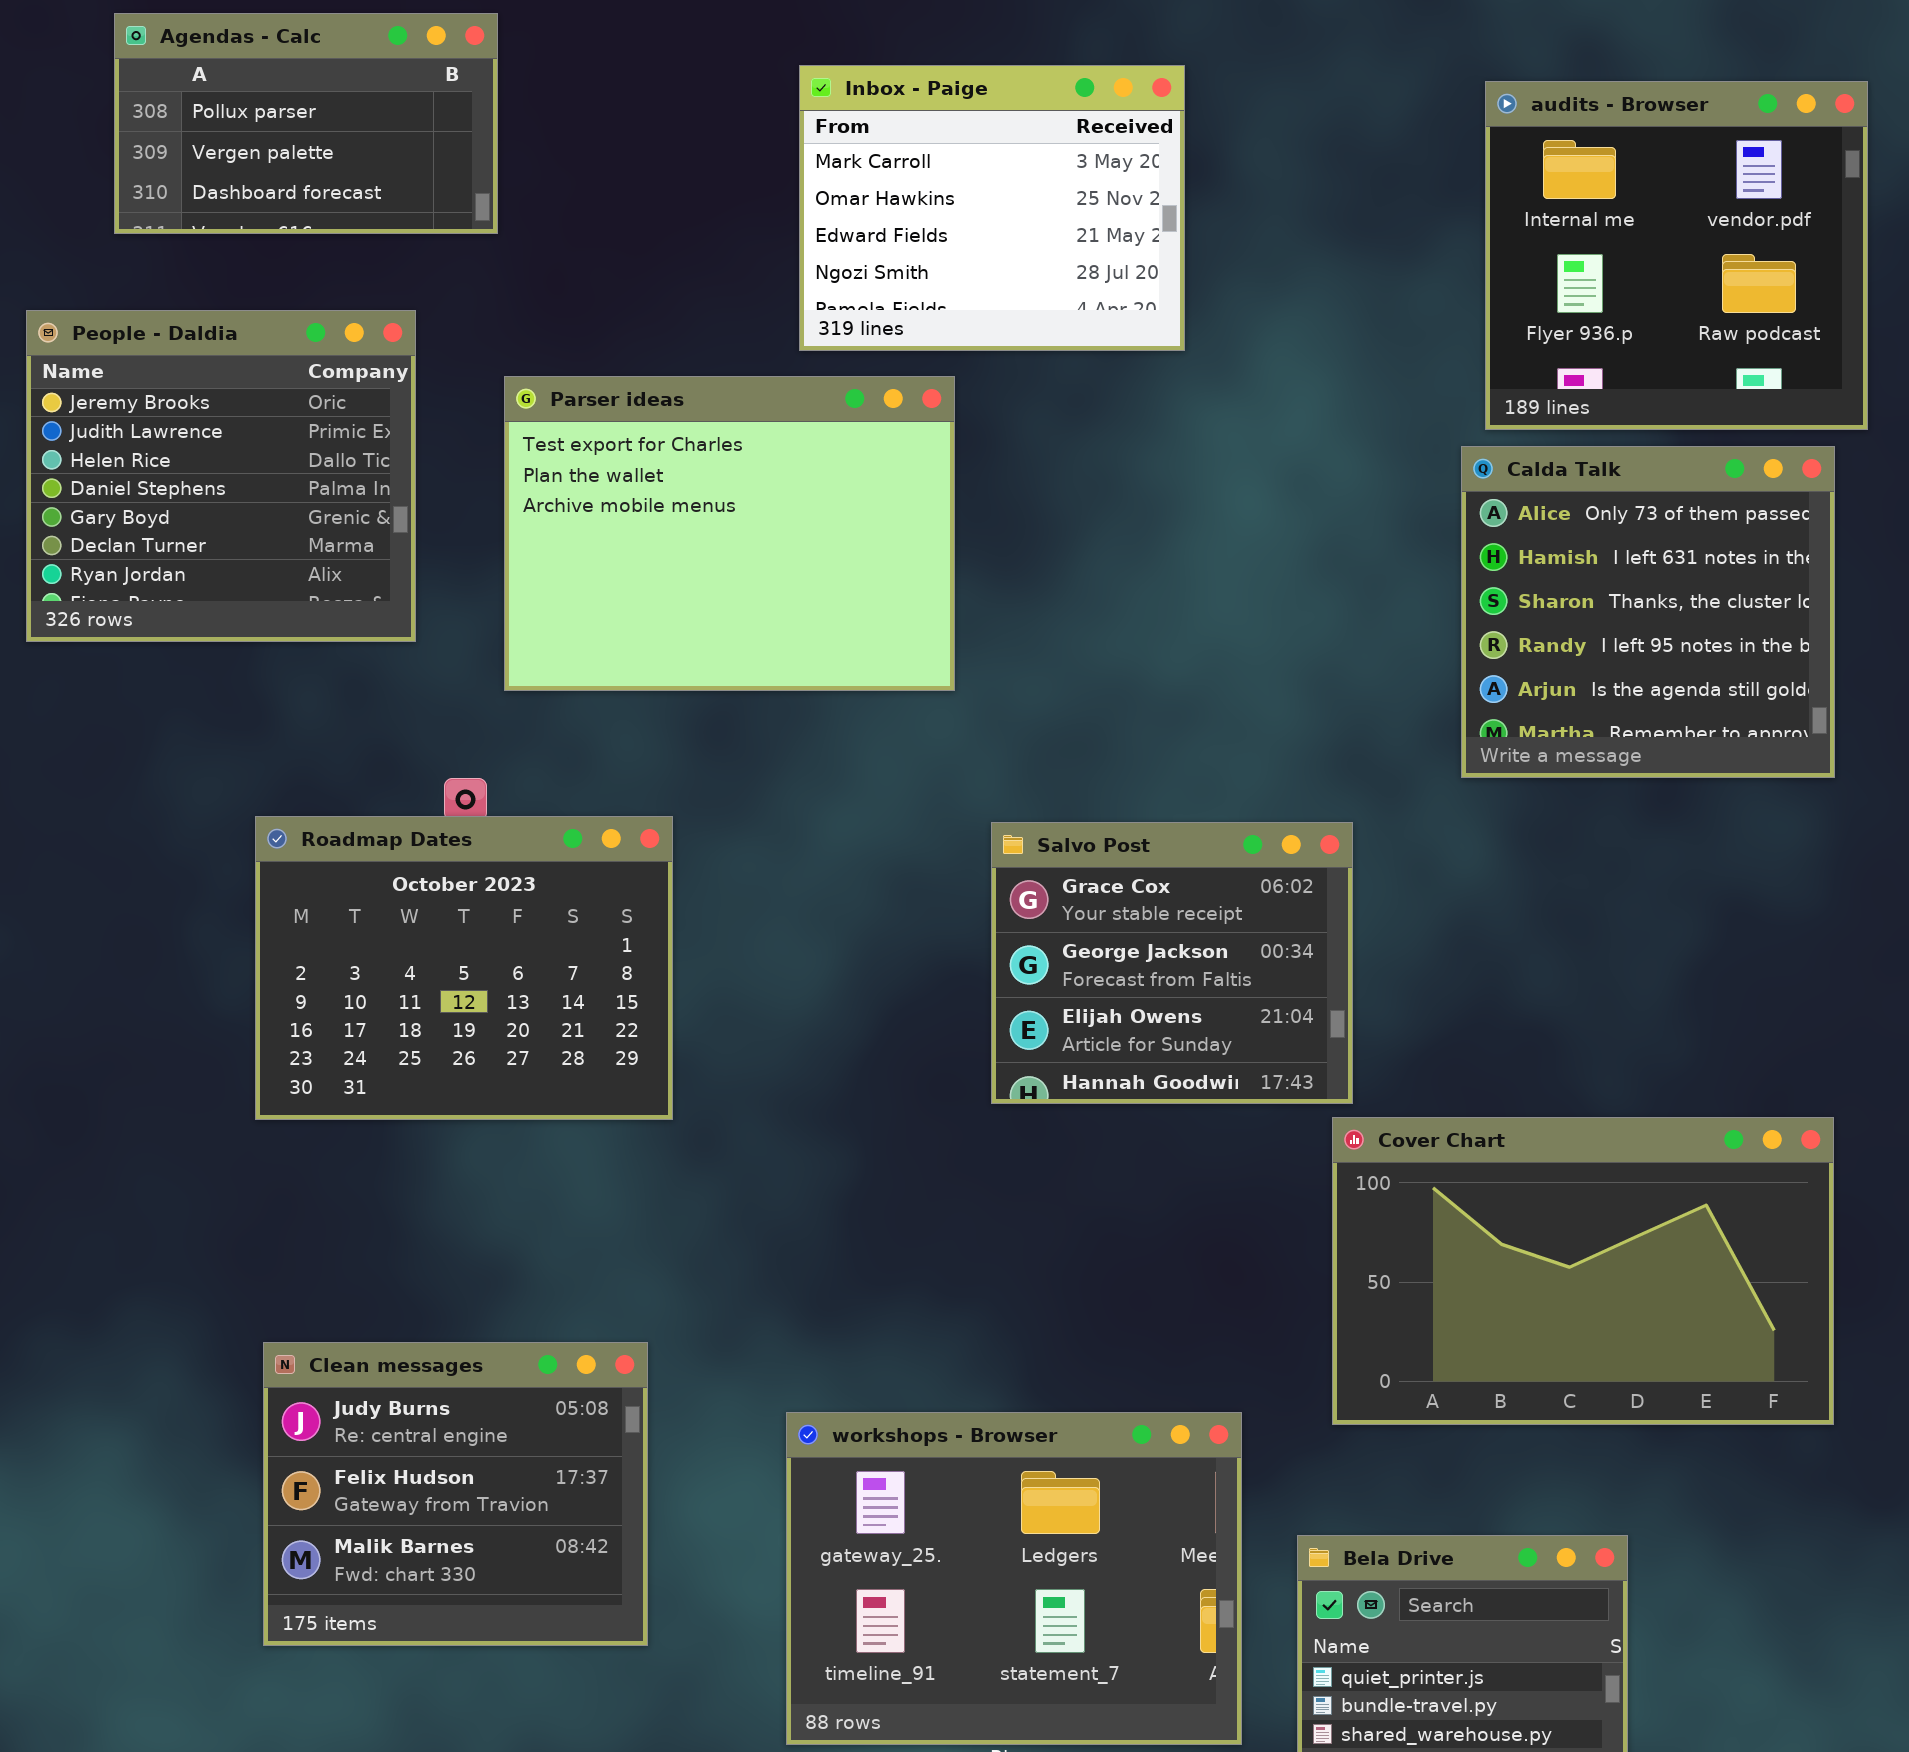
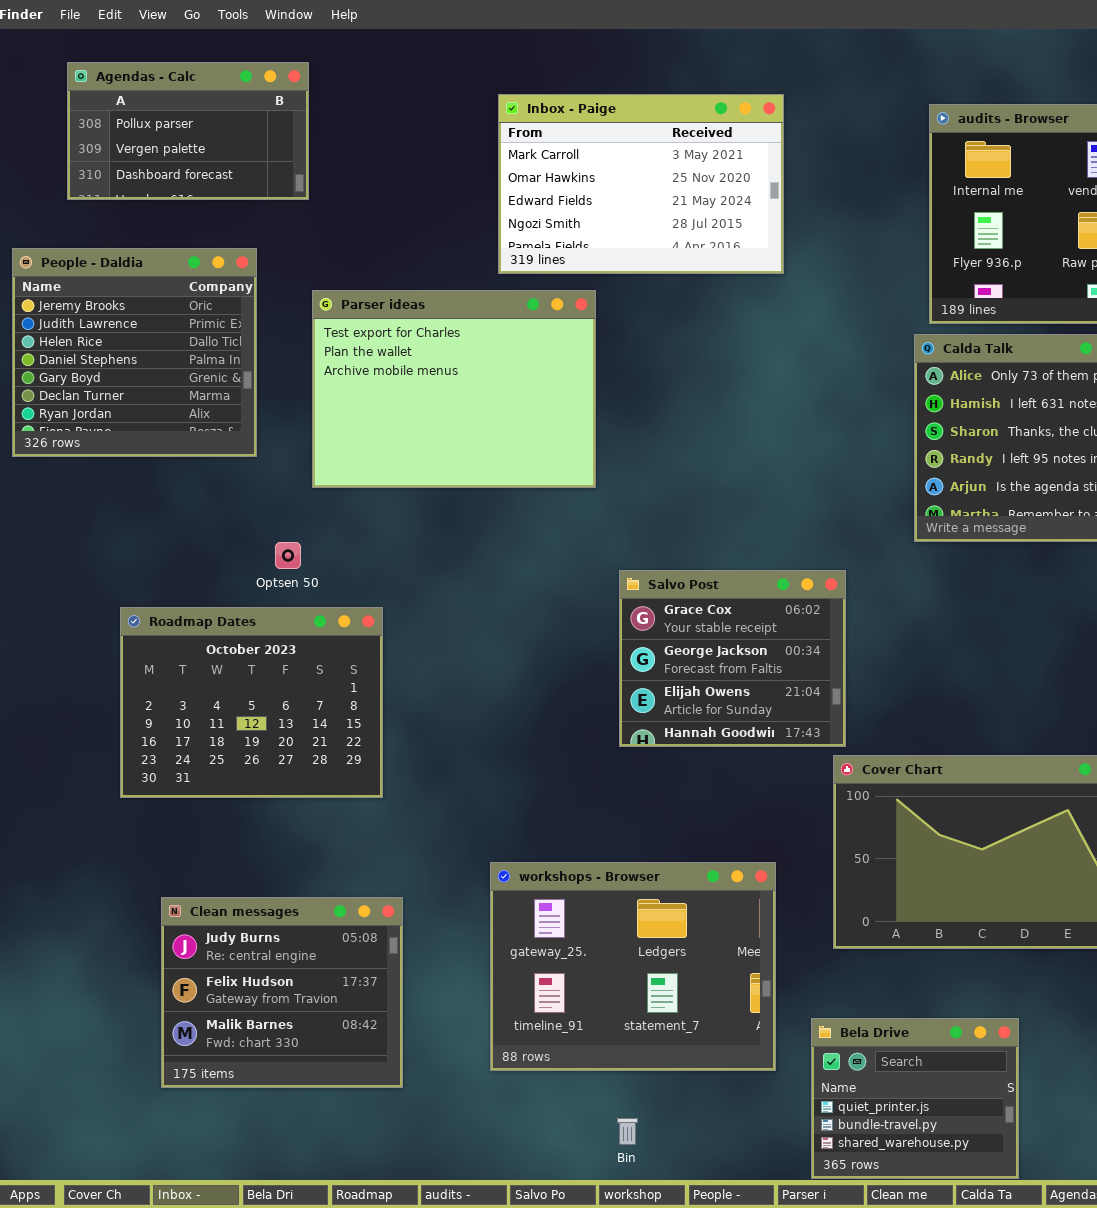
Inbox - Paige: [799,65,1185,351] -> [498,94,784,274], resized
Roadmap Dates: [255,816,673,1120] -> [120,607,383,798], moved
workshops - Browser: [786,1412,1242,1745] -> [490,862,776,1071], moved

